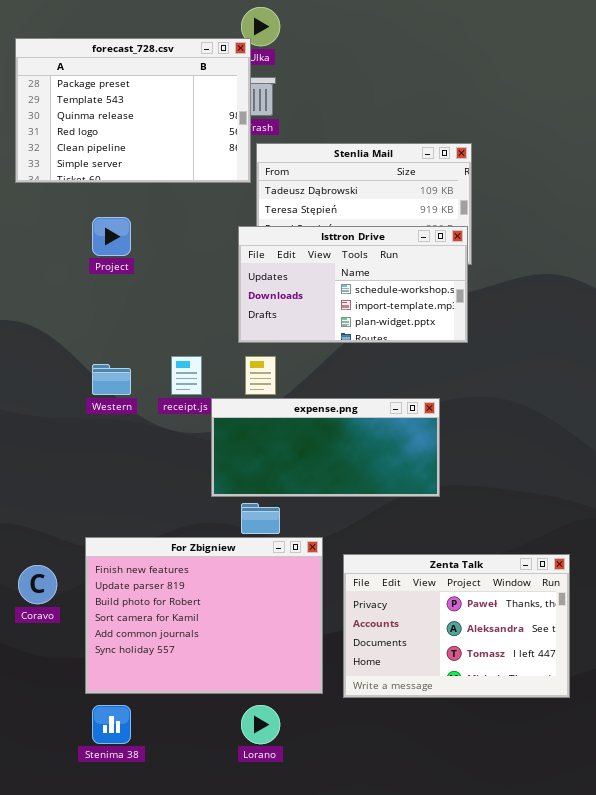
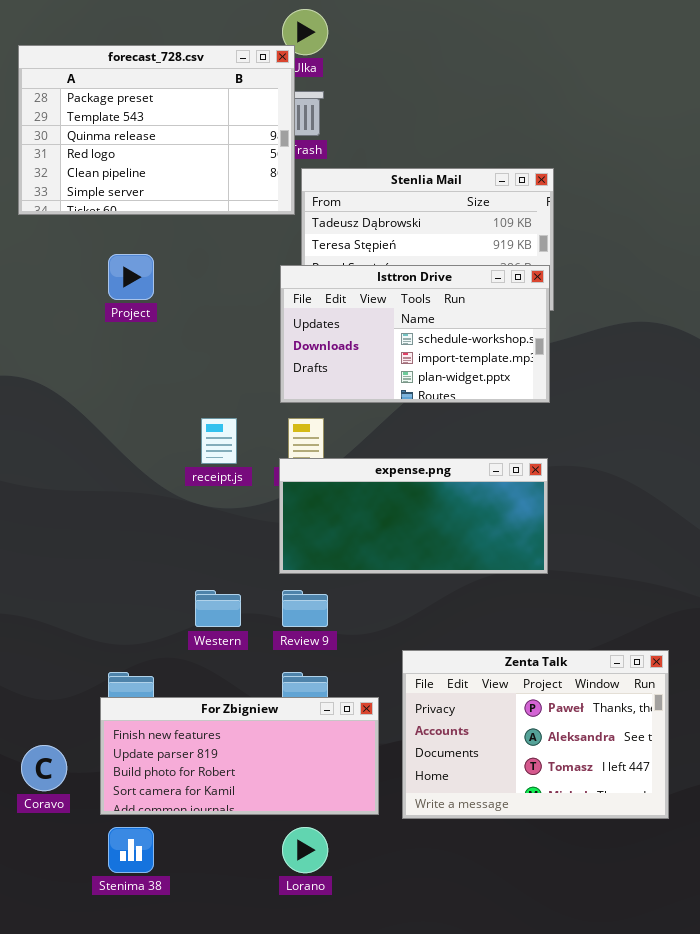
Western: [92,364,131,395] -> [195,590,241,627], moved
expense.png: [211,398,440,497] -> [279,458,548,574], moved
For Zbigniew: [85,537,323,694] -> [100,697,379,815], resized
Coravo: [18,565,57,604] -> [21,745,67,791], moved

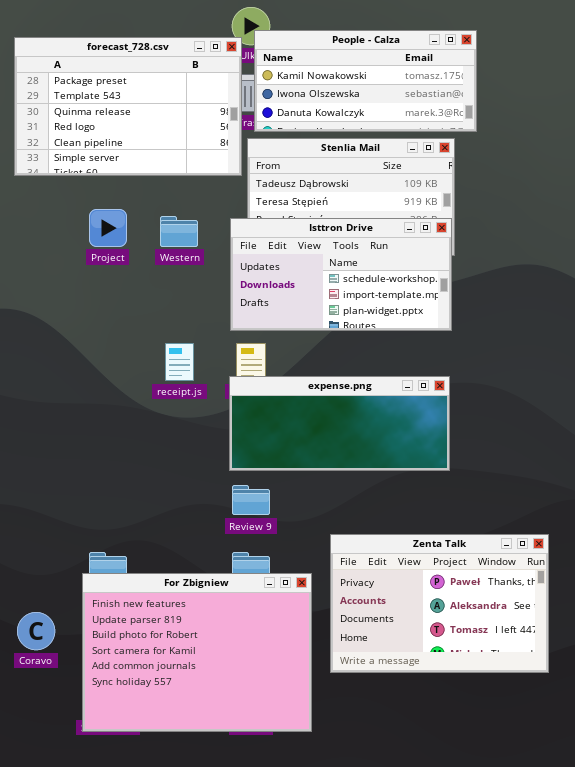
People - Calza: none -> [254,30,477,132], opened
Western: [195,590,241,627] -> [160,216,198,247], moved
For Zbigniew: [100,697,379,815] -> [82,573,312,732], resized

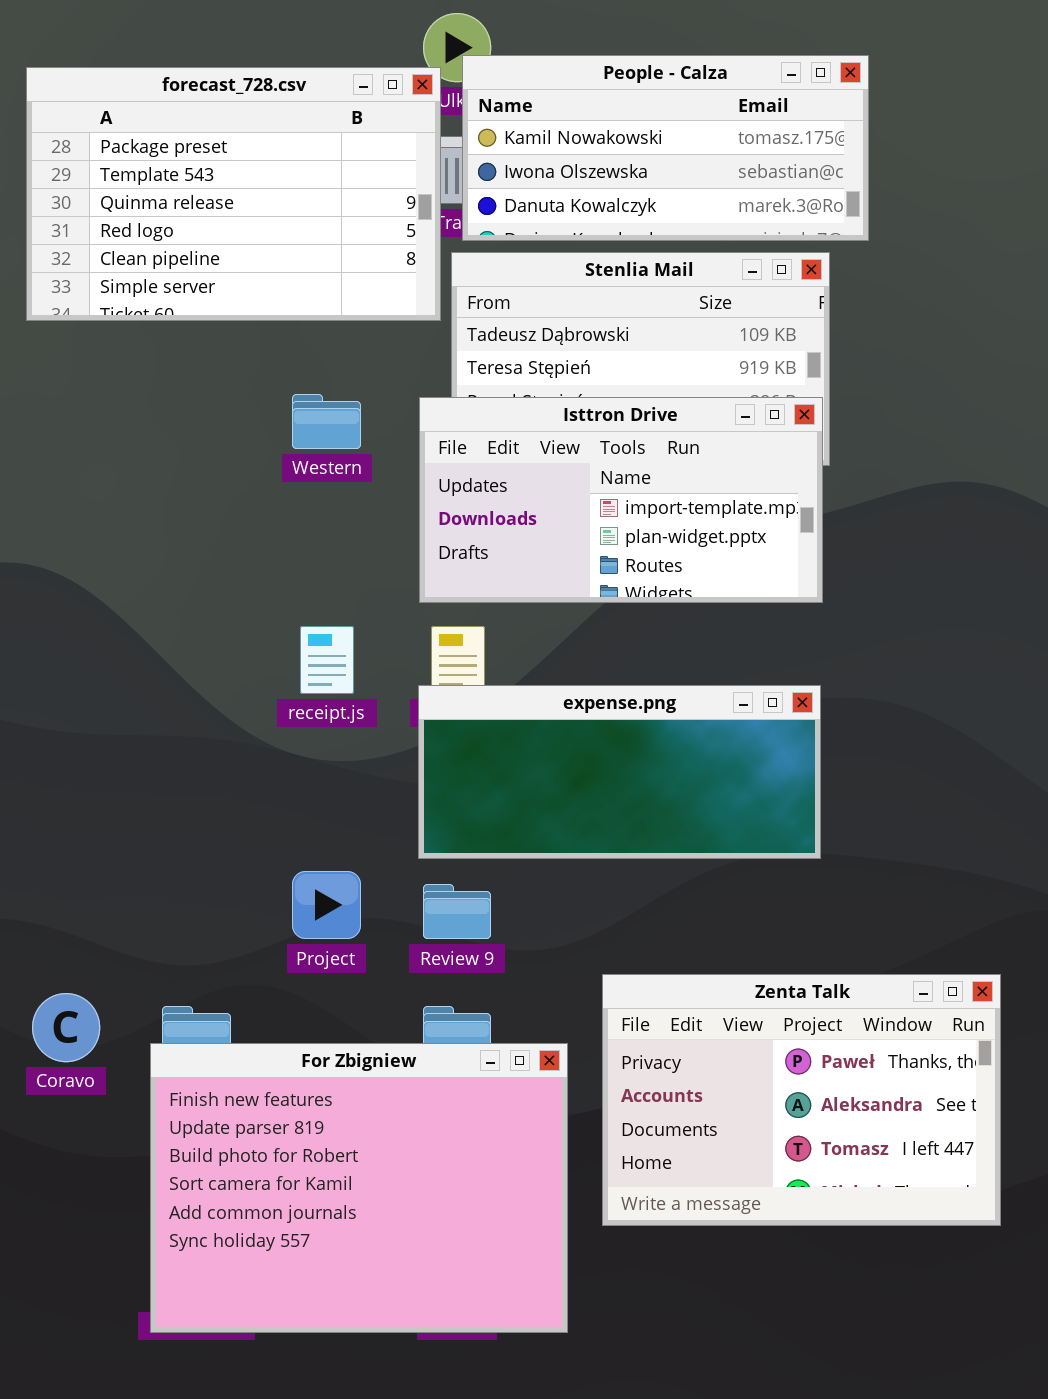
Project: [89,209,127,247] -> [292,871,361,939], moved
Isttron Drive: [230,218,452,331] -> [419,397,823,603], scrolled down 1 row
Coravo: [17,612,55,650] -> [32,993,100,1062], moved

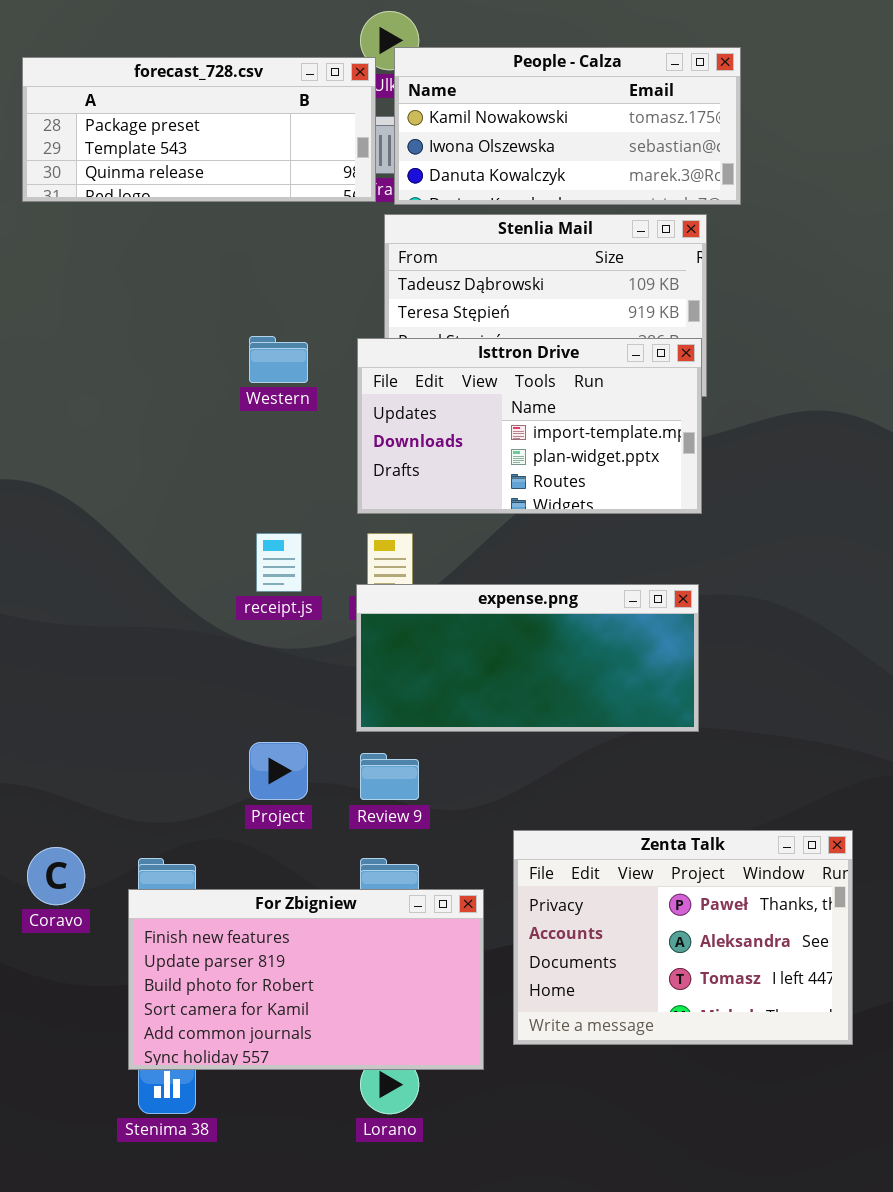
forecast_728.csv: [26,67,441,321] -> [22,57,376,202], resized
For Zbigniew: [150,1043,568,1333] -> [128,889,484,1070], resized

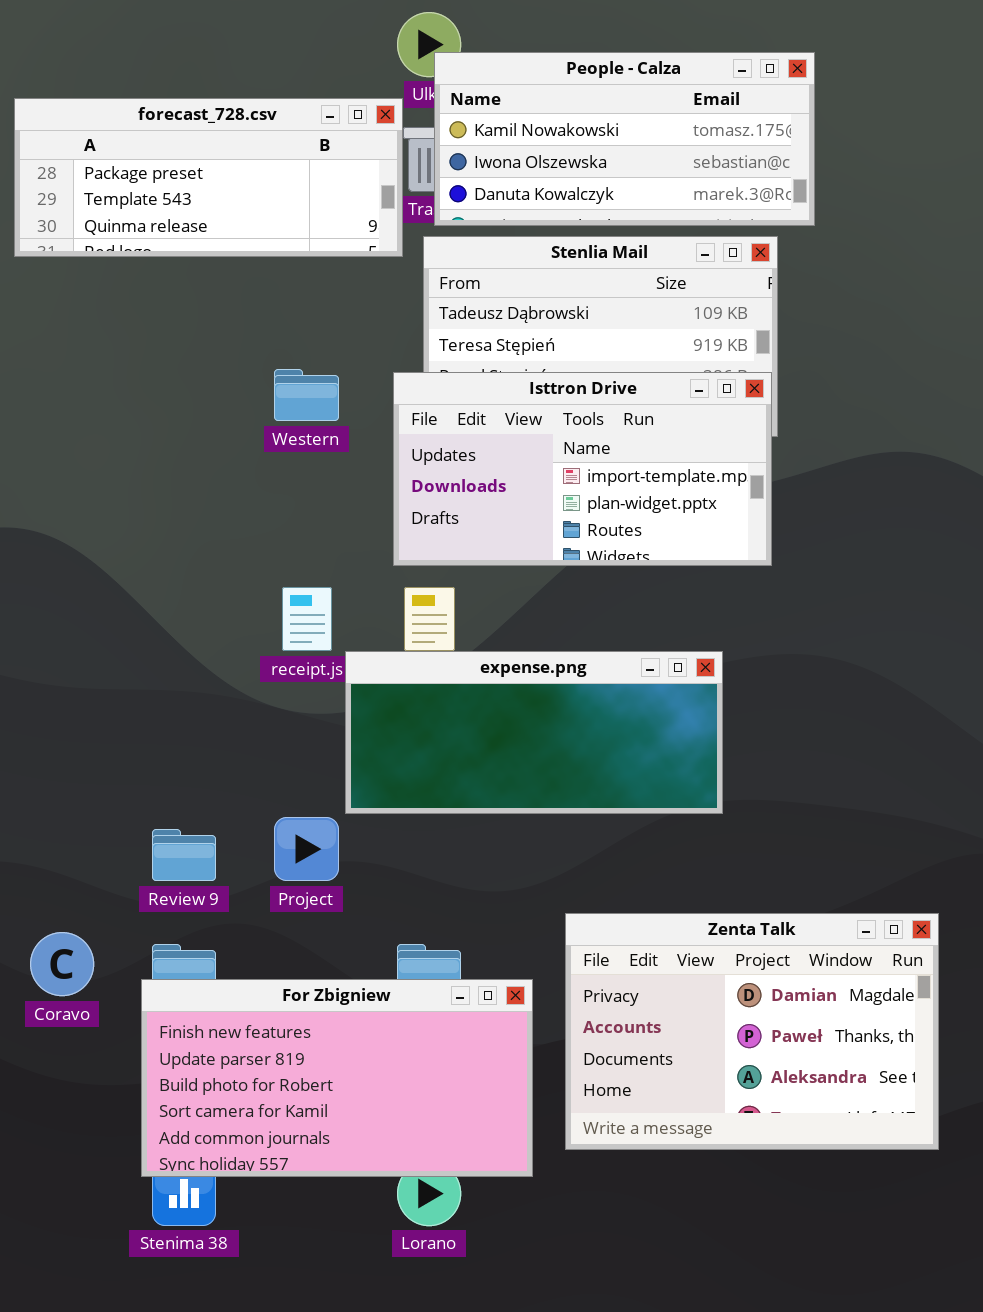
forecast_728.csv: [22,57,376,202] -> [14,98,403,257], moved
expense.png: [356,584,699,732] -> [345,651,723,814], moved
Review 9: [360,753,419,800] -> [152,829,216,881], moved
Zenta Talk: [513,830,853,1045] -> [565,913,939,1150], scrolled up 1 row

